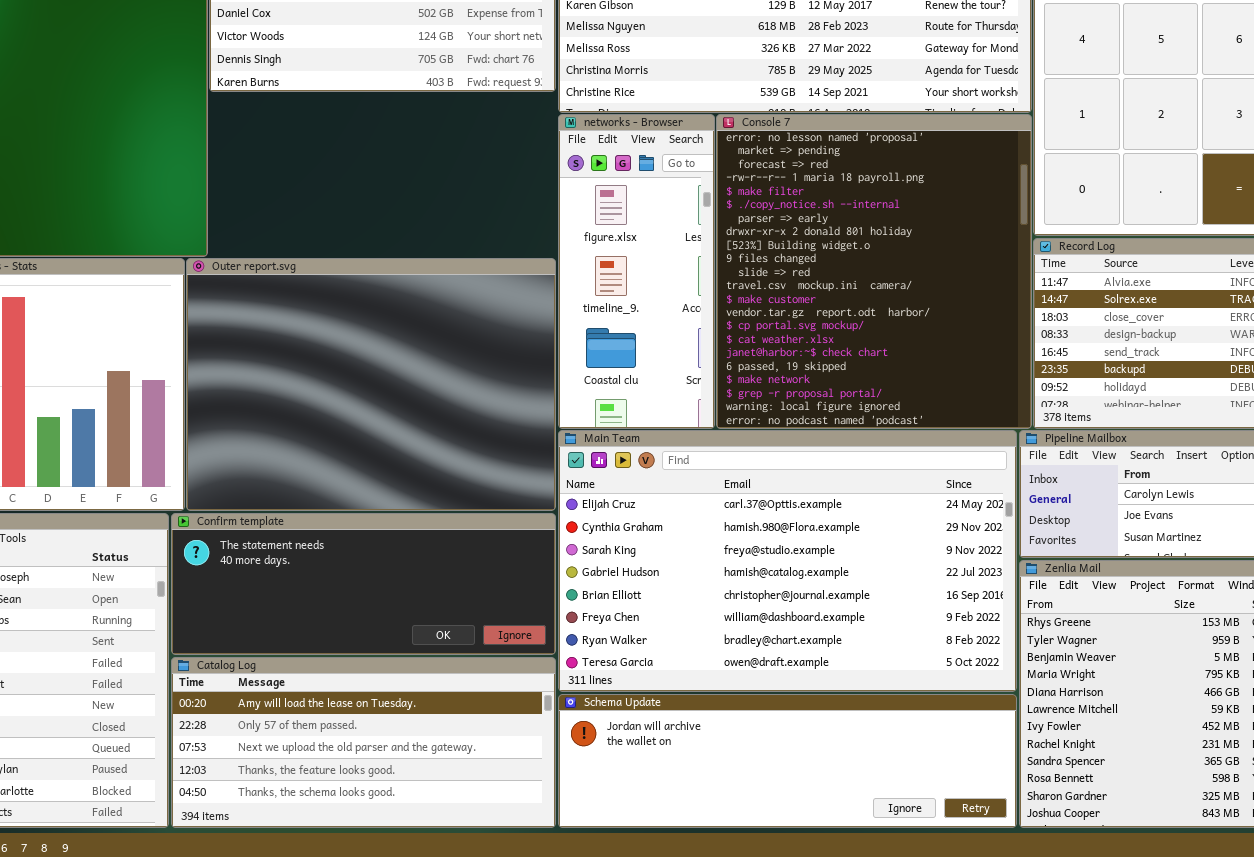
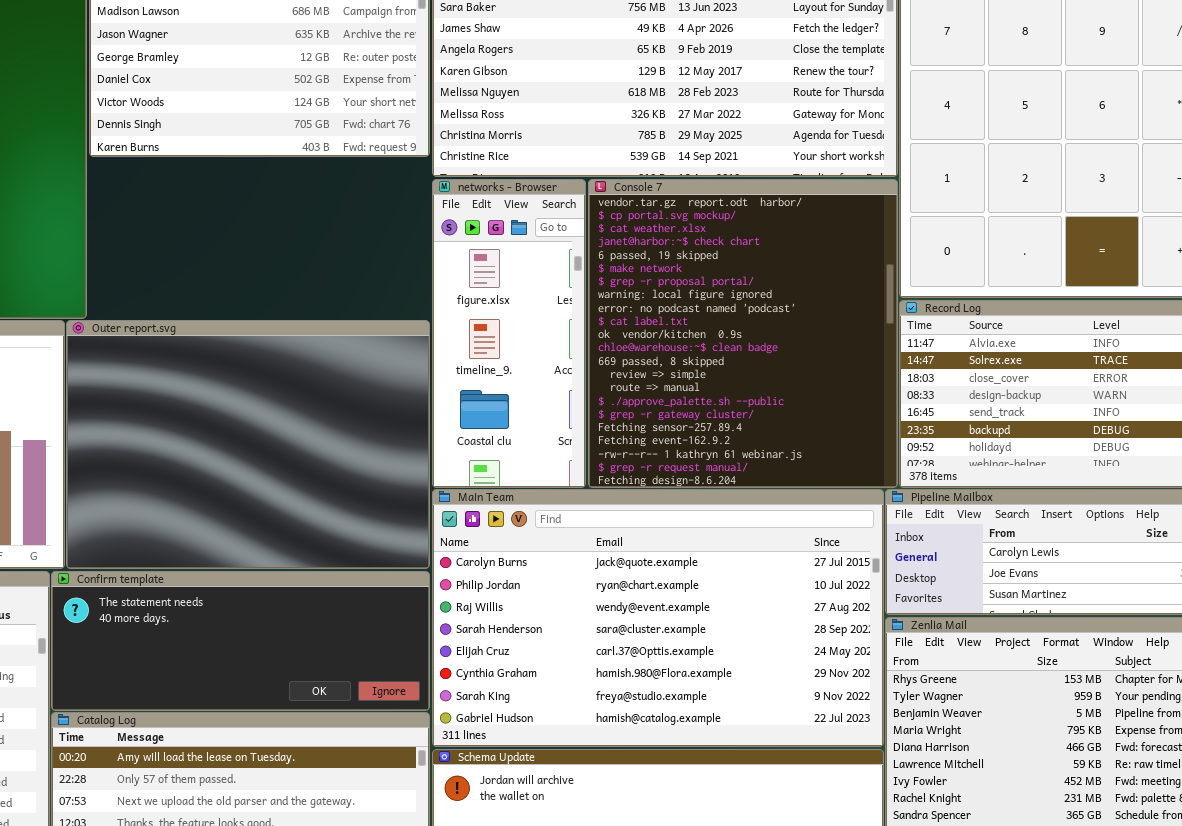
Console 7: [716,114,1032,429] -> [588,179,898,488], scrolled down 13 rows
Main Team: [558,430,1017,692] -> [432,489,884,747], scrolled up 4 rows

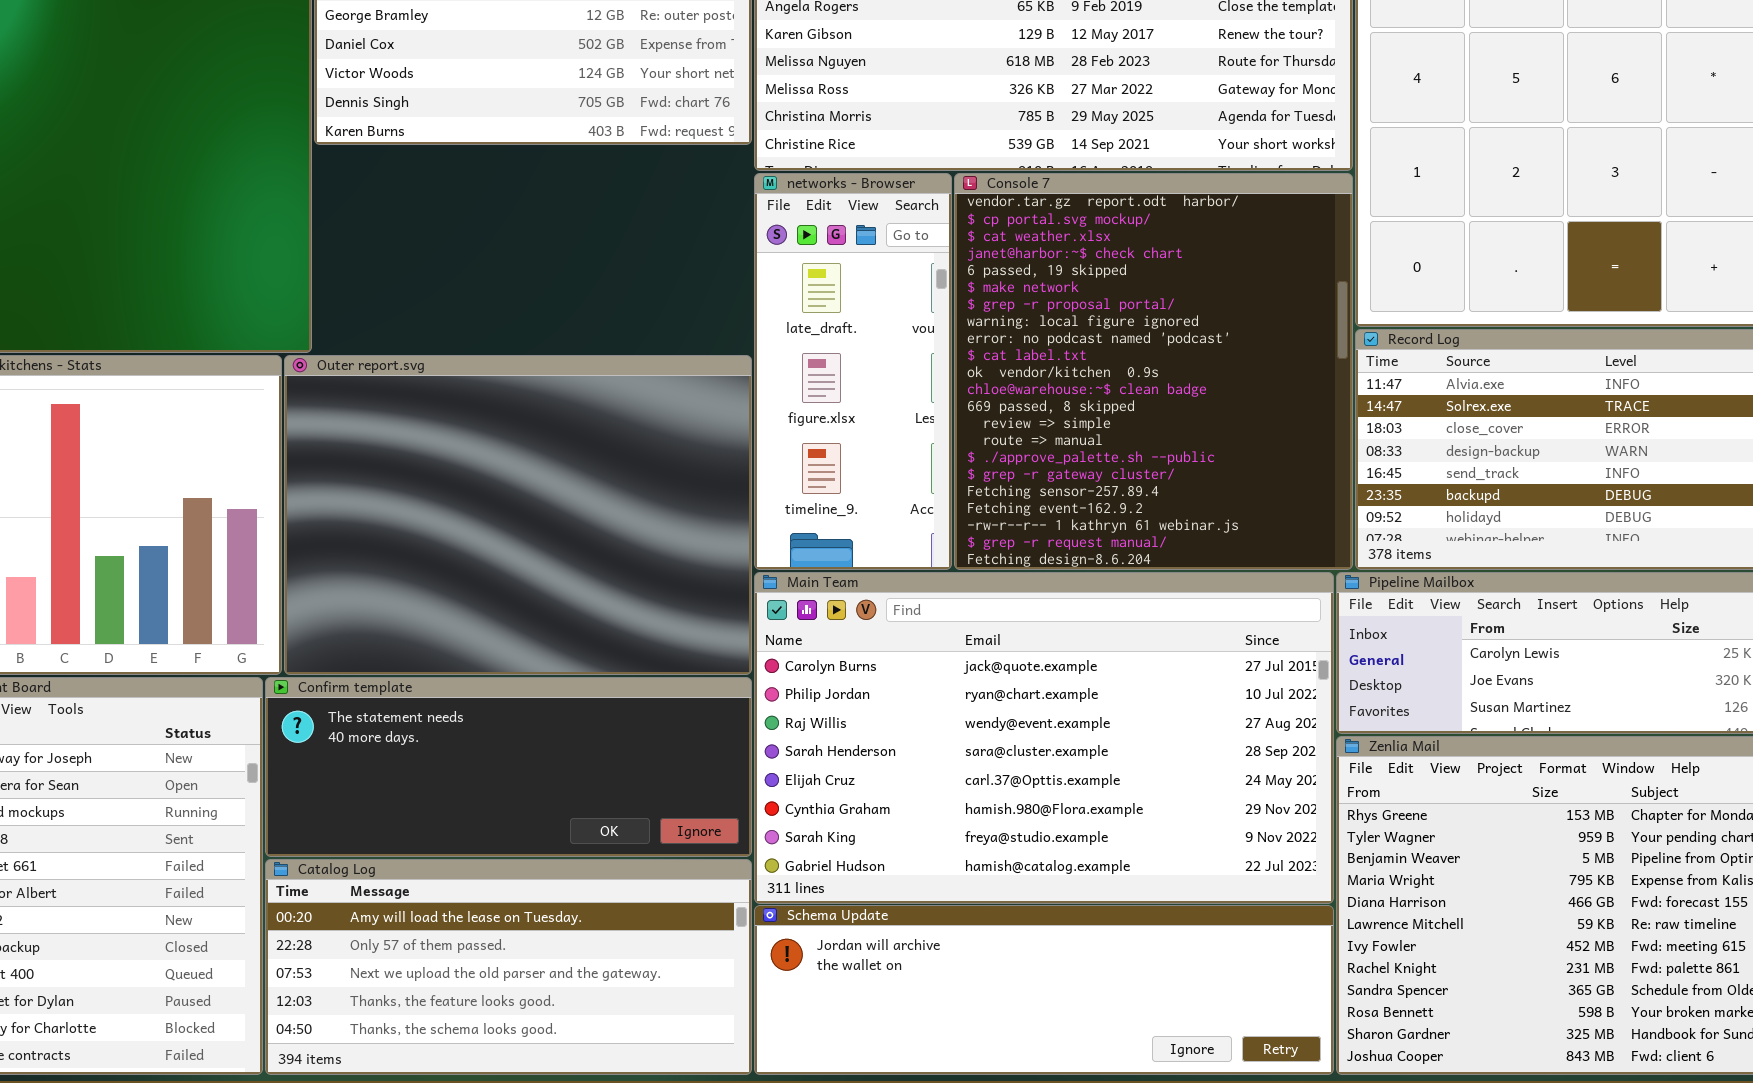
networks - Browser: [432,179,586,488] -> [754,173,952,570], scrolled up 1 row

